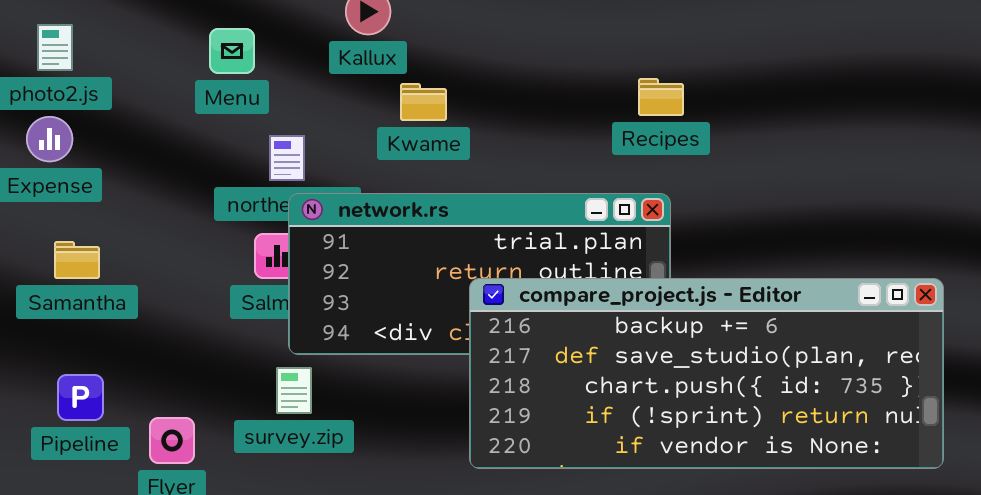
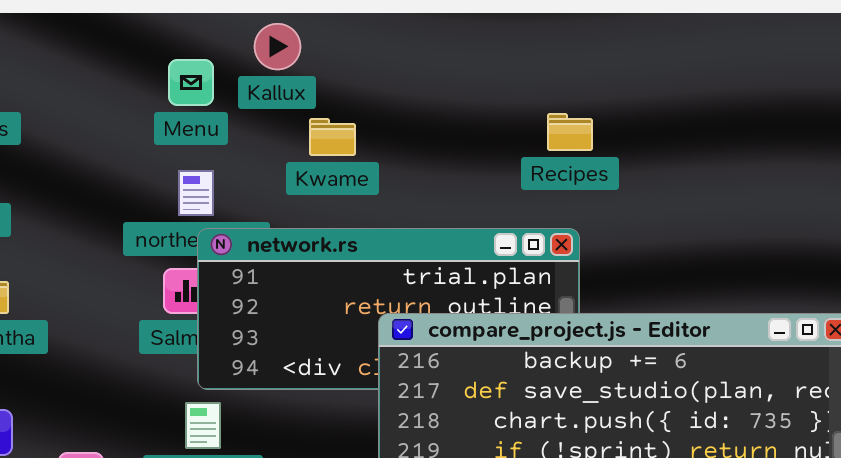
Menu: [209,28,255,74] -> [168,59,214,106], moved

